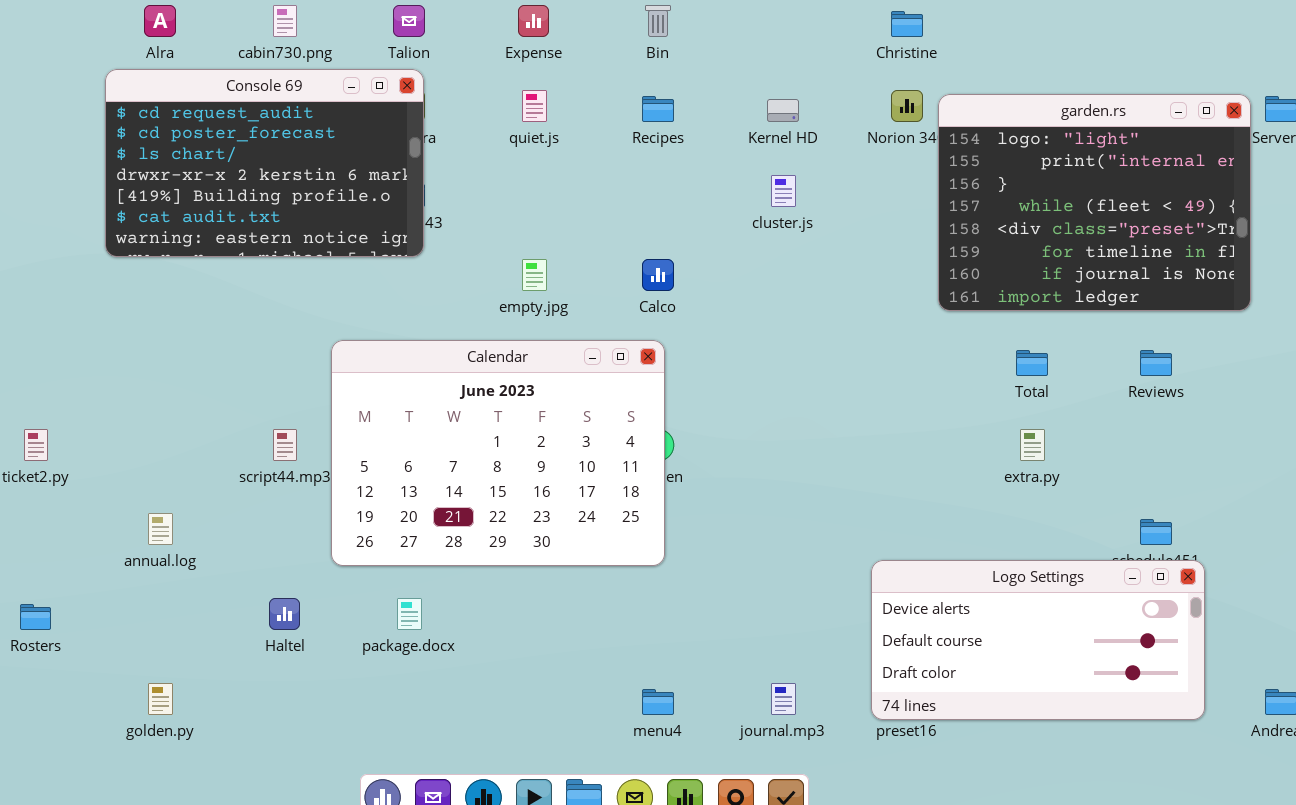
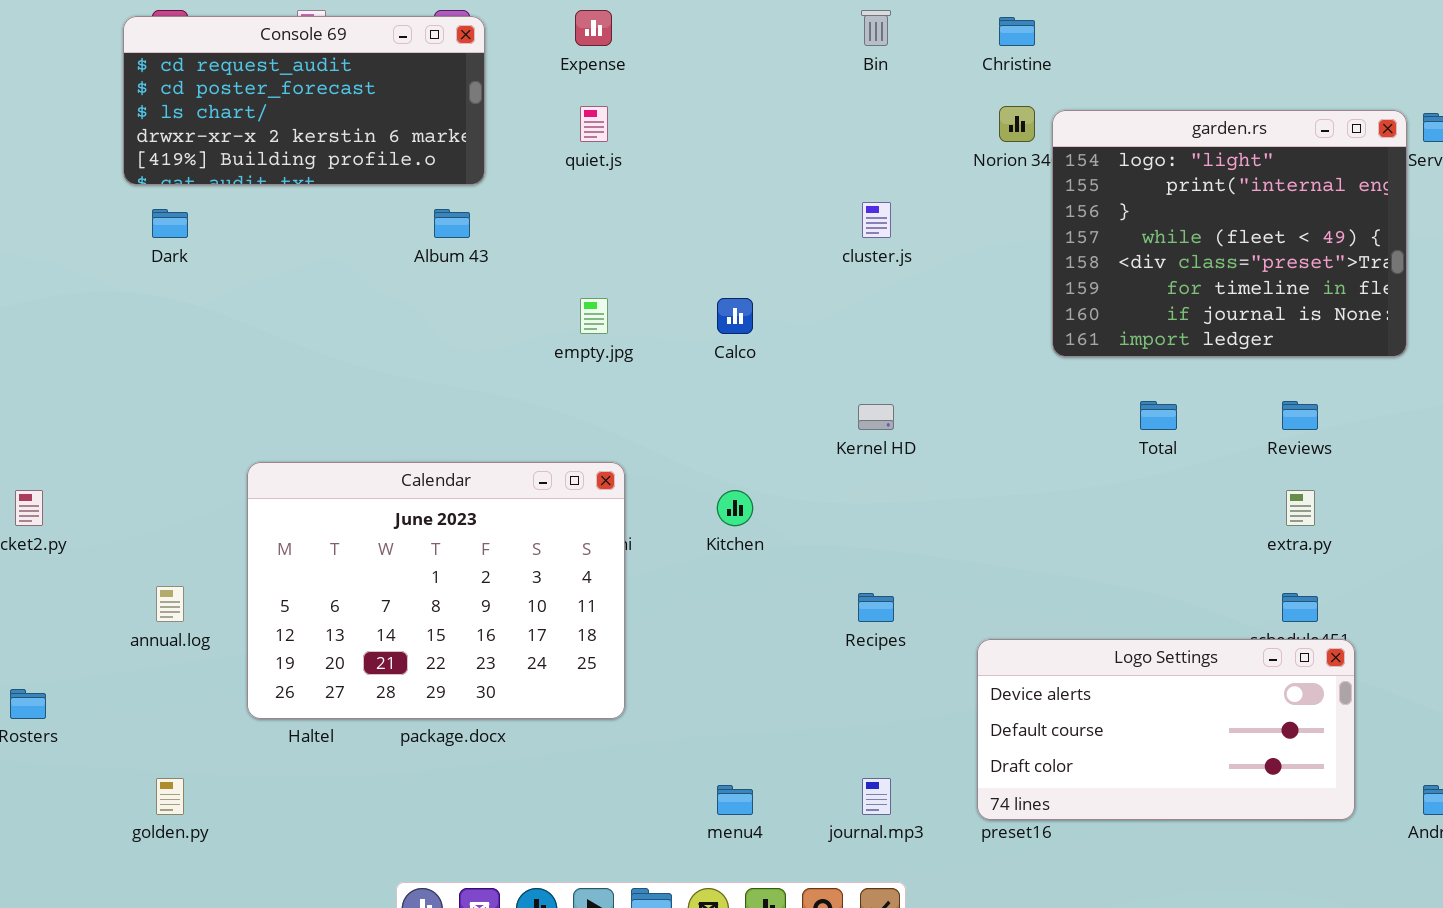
Bin: [645,5,671,37] -> [861,10,891,46], moved
Console 69: [105,69,424,257] -> [123,16,485,185], moved, resized
Recipes: [642,96,674,122] -> [858,593,894,622], moved
Kernel HD: [767,99,799,122] -> [858,404,894,430], moved
Calendar: [331,340,665,566] -> [247,462,625,719], moved
extra.py: [1020,429,1045,461] -> [1286,490,1315,526], moved

